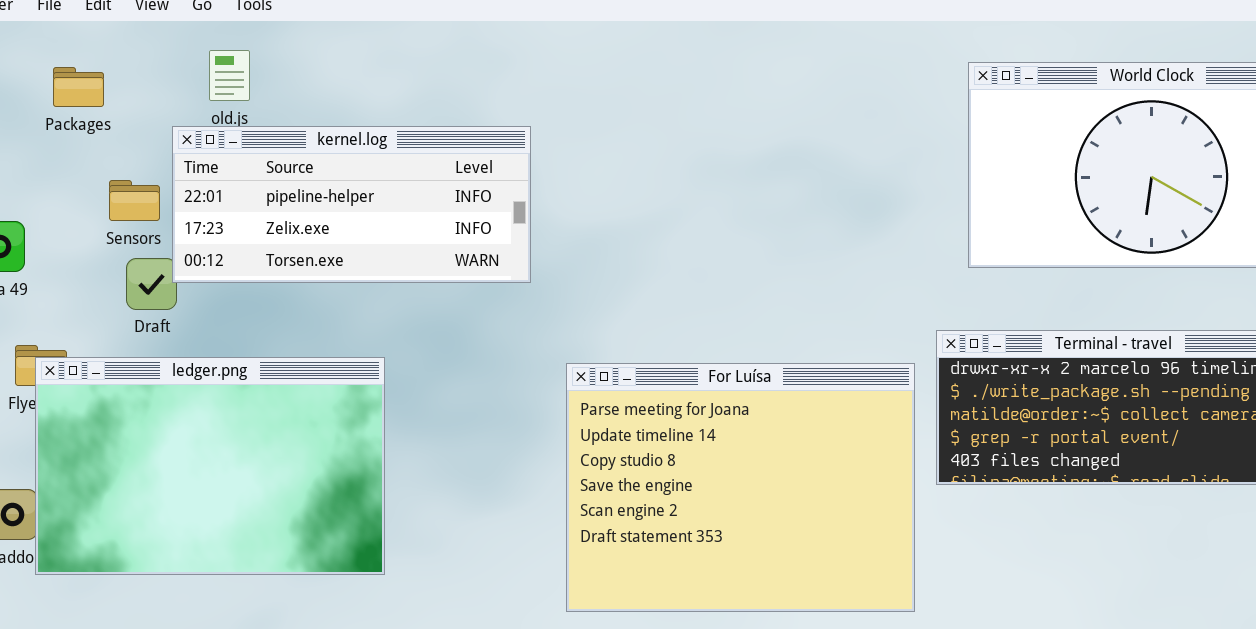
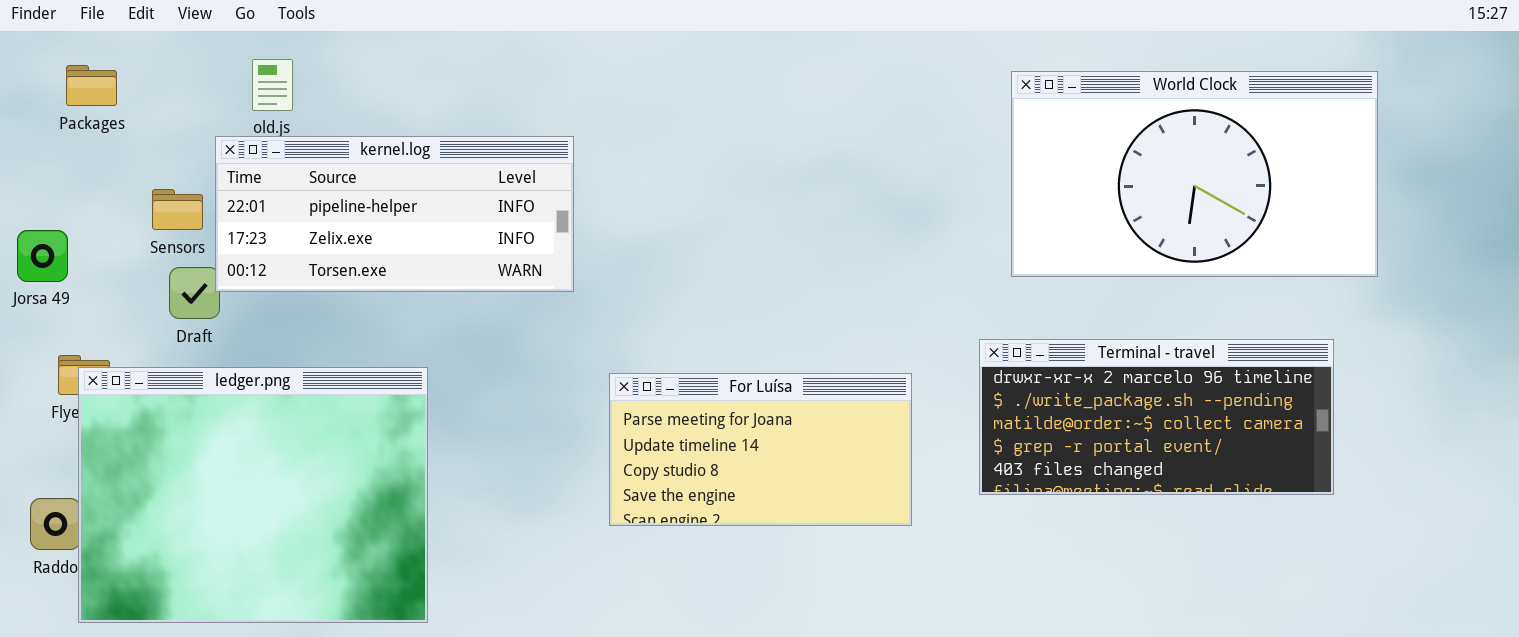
Packages: [53,67,104,107] -> [66,65,117,106], moved
ledger.png: [35,357,385,575] -> [78,367,428,623], resized
For Luísa: [566,363,915,612] -> [609,373,912,526], resized

